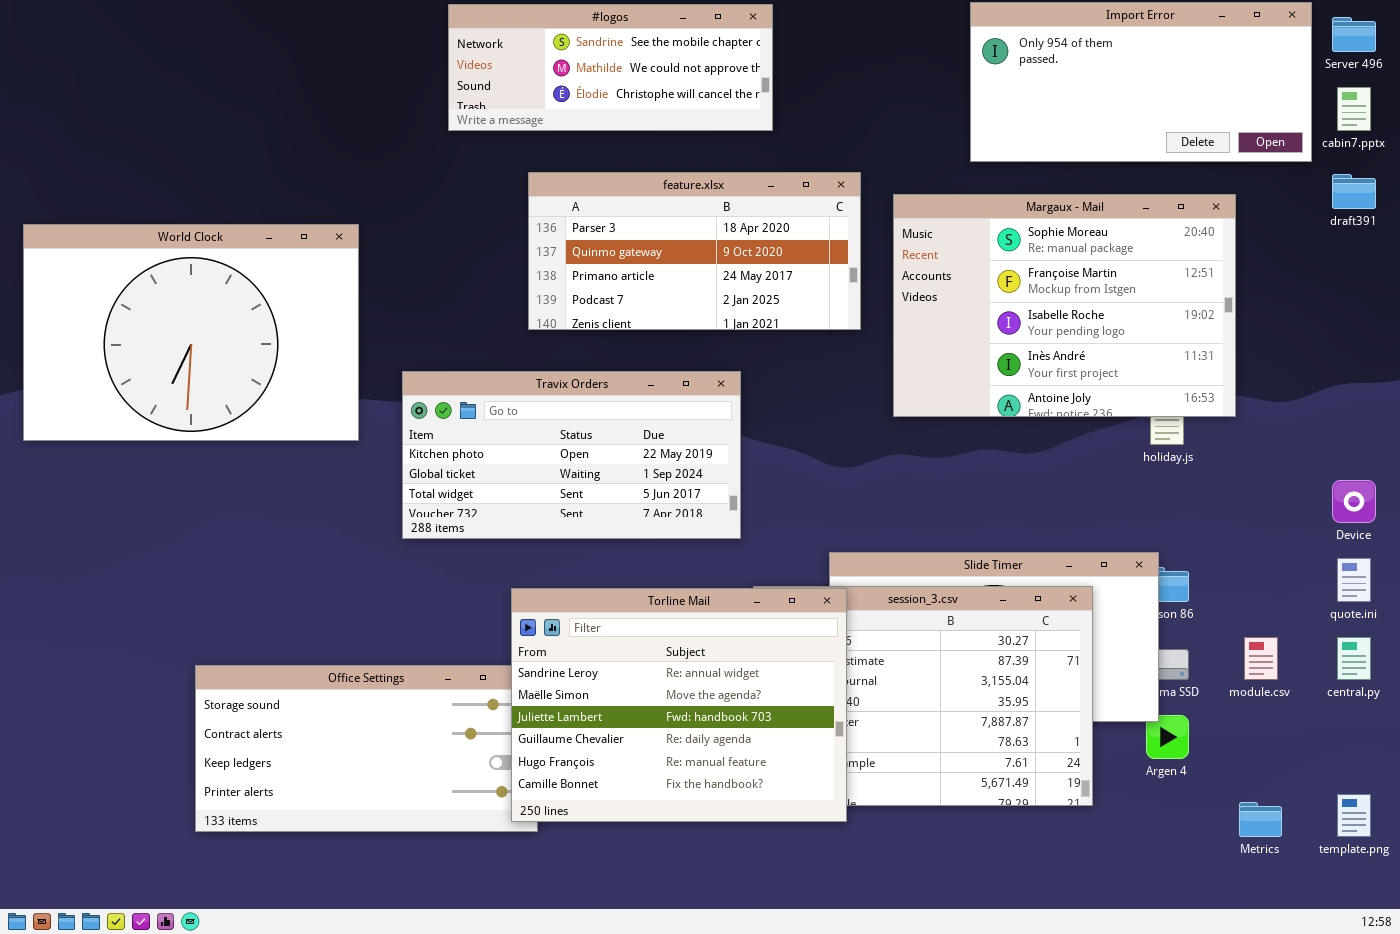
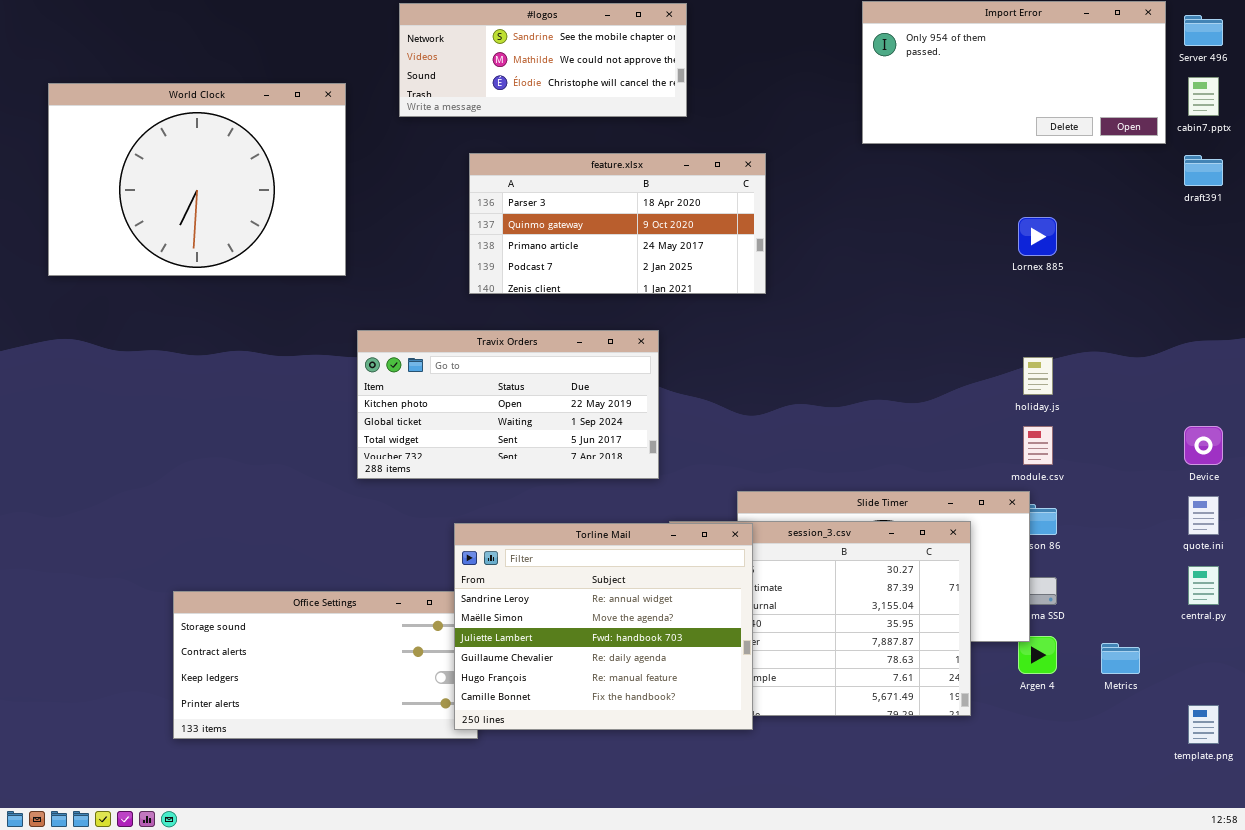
Margaux - Mail: [893,194,1236,417] -> none, closed
World Clock: [23,224,359,441] -> [48,83,346,276], moved
module.csv: [1244,637,1278,680] -> [1023,426,1053,465], moved
Metrics: [1239,802,1282,837] -> [1101,643,1140,674], moved

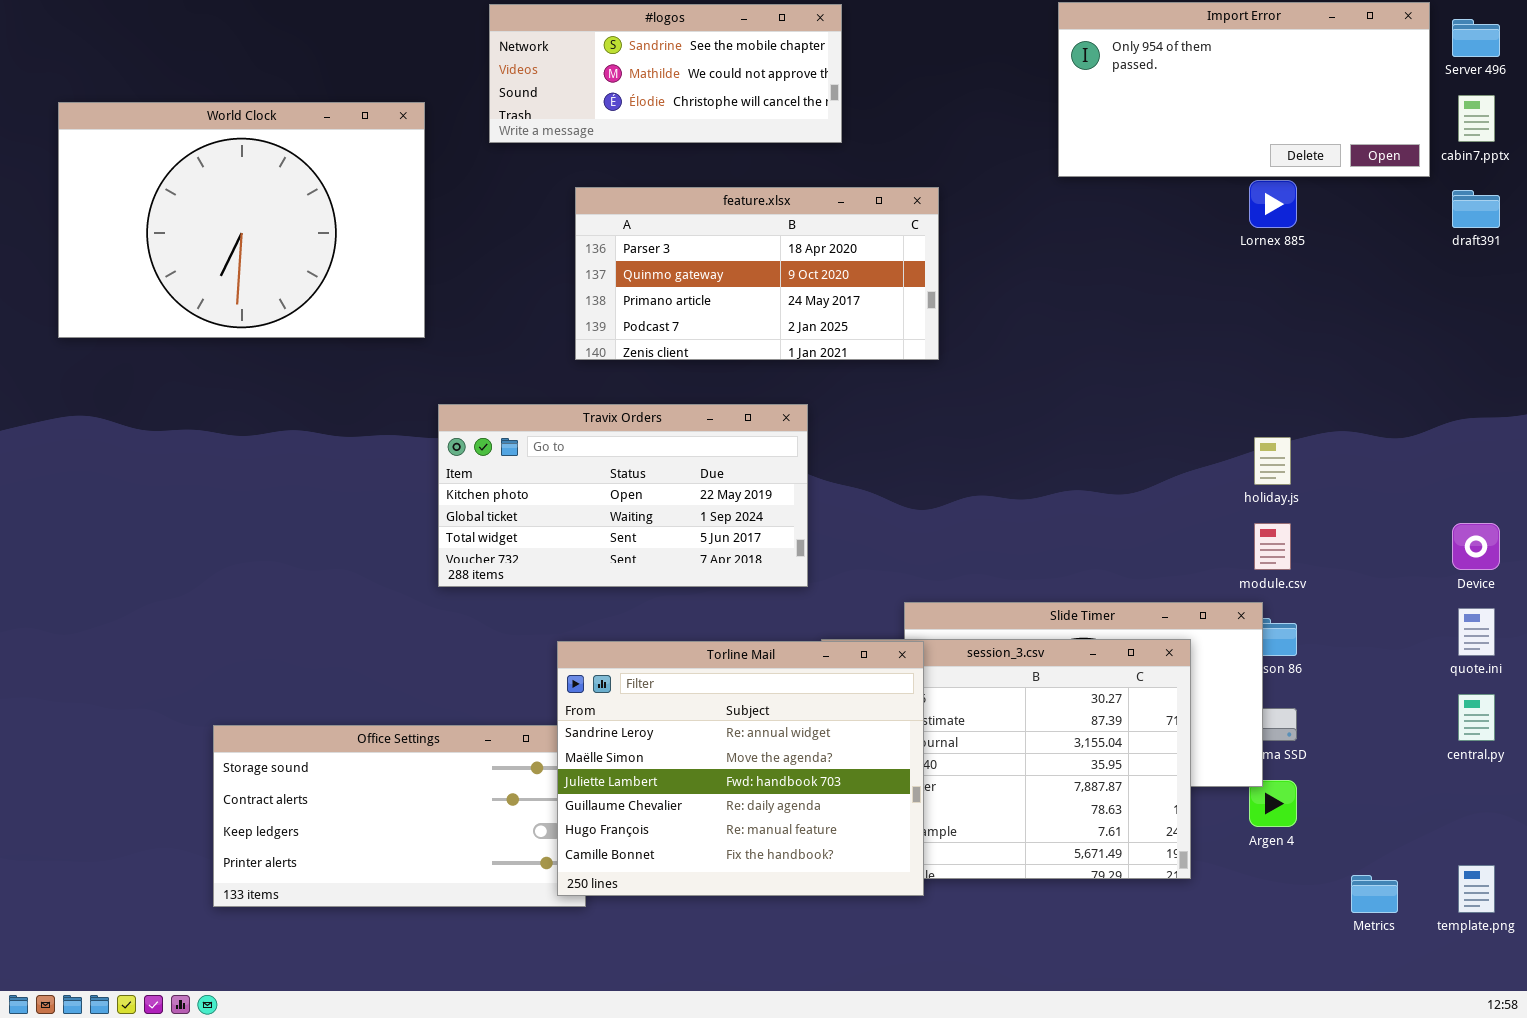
Lornex 885: [1018,217,1057,256] -> [1249,180,1297,228], moved
Metrics: [1101,643,1140,674] -> [1351,875,1398,913], moved

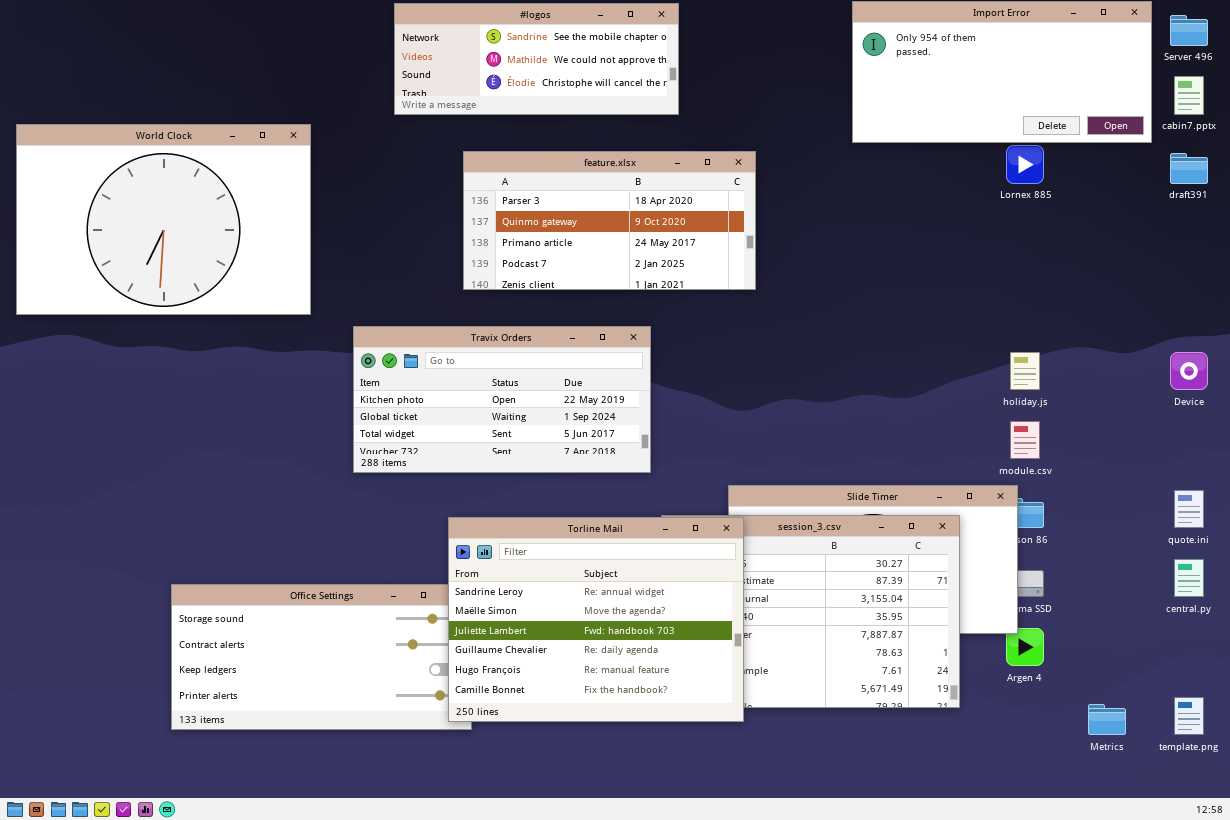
World Clock: [58,102,425,338] -> [16,124,311,315], moved
Device: [1452,523,1500,570] -> [1170,352,1208,390], moved

